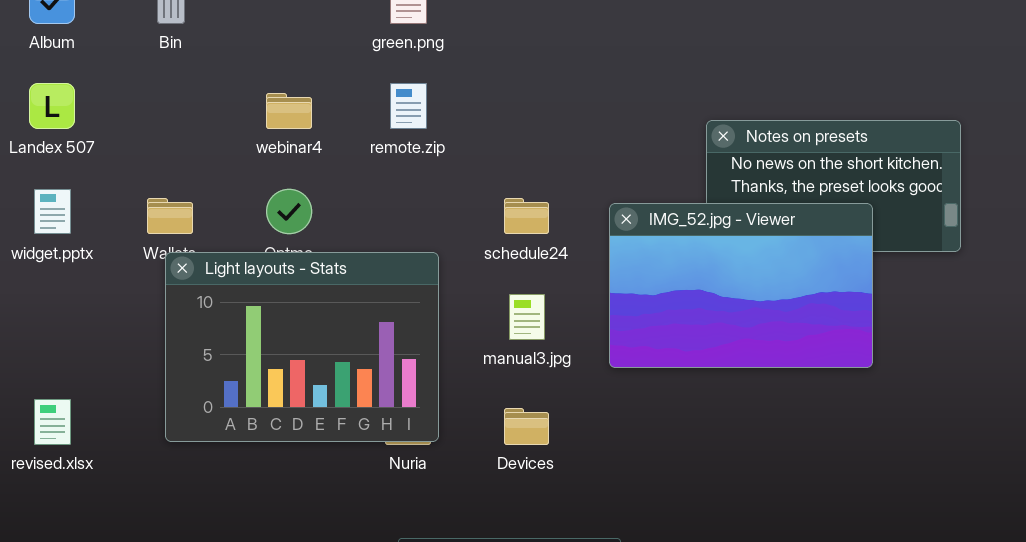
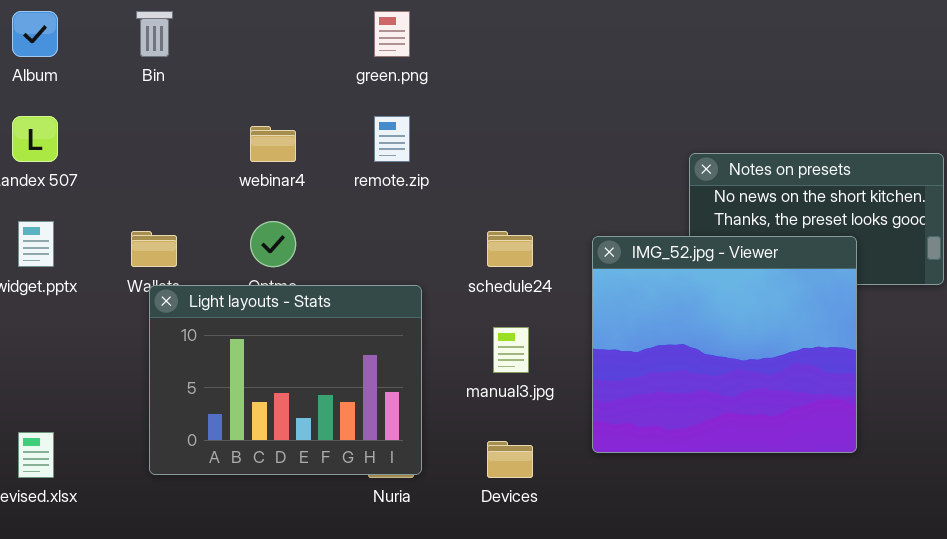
IMG_52.jpg - Viewer: [609,203,873,368] -> [592,236,857,453], resized

